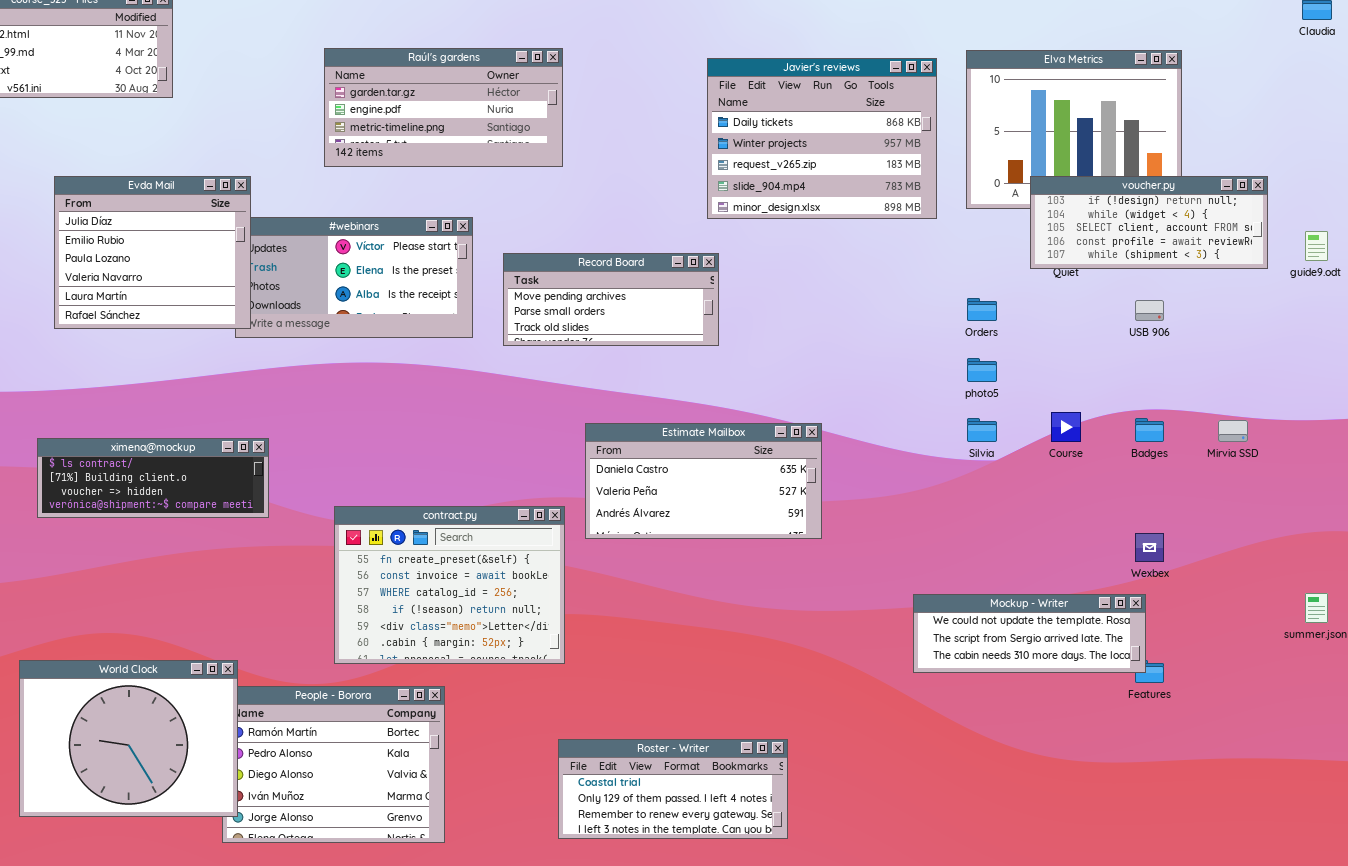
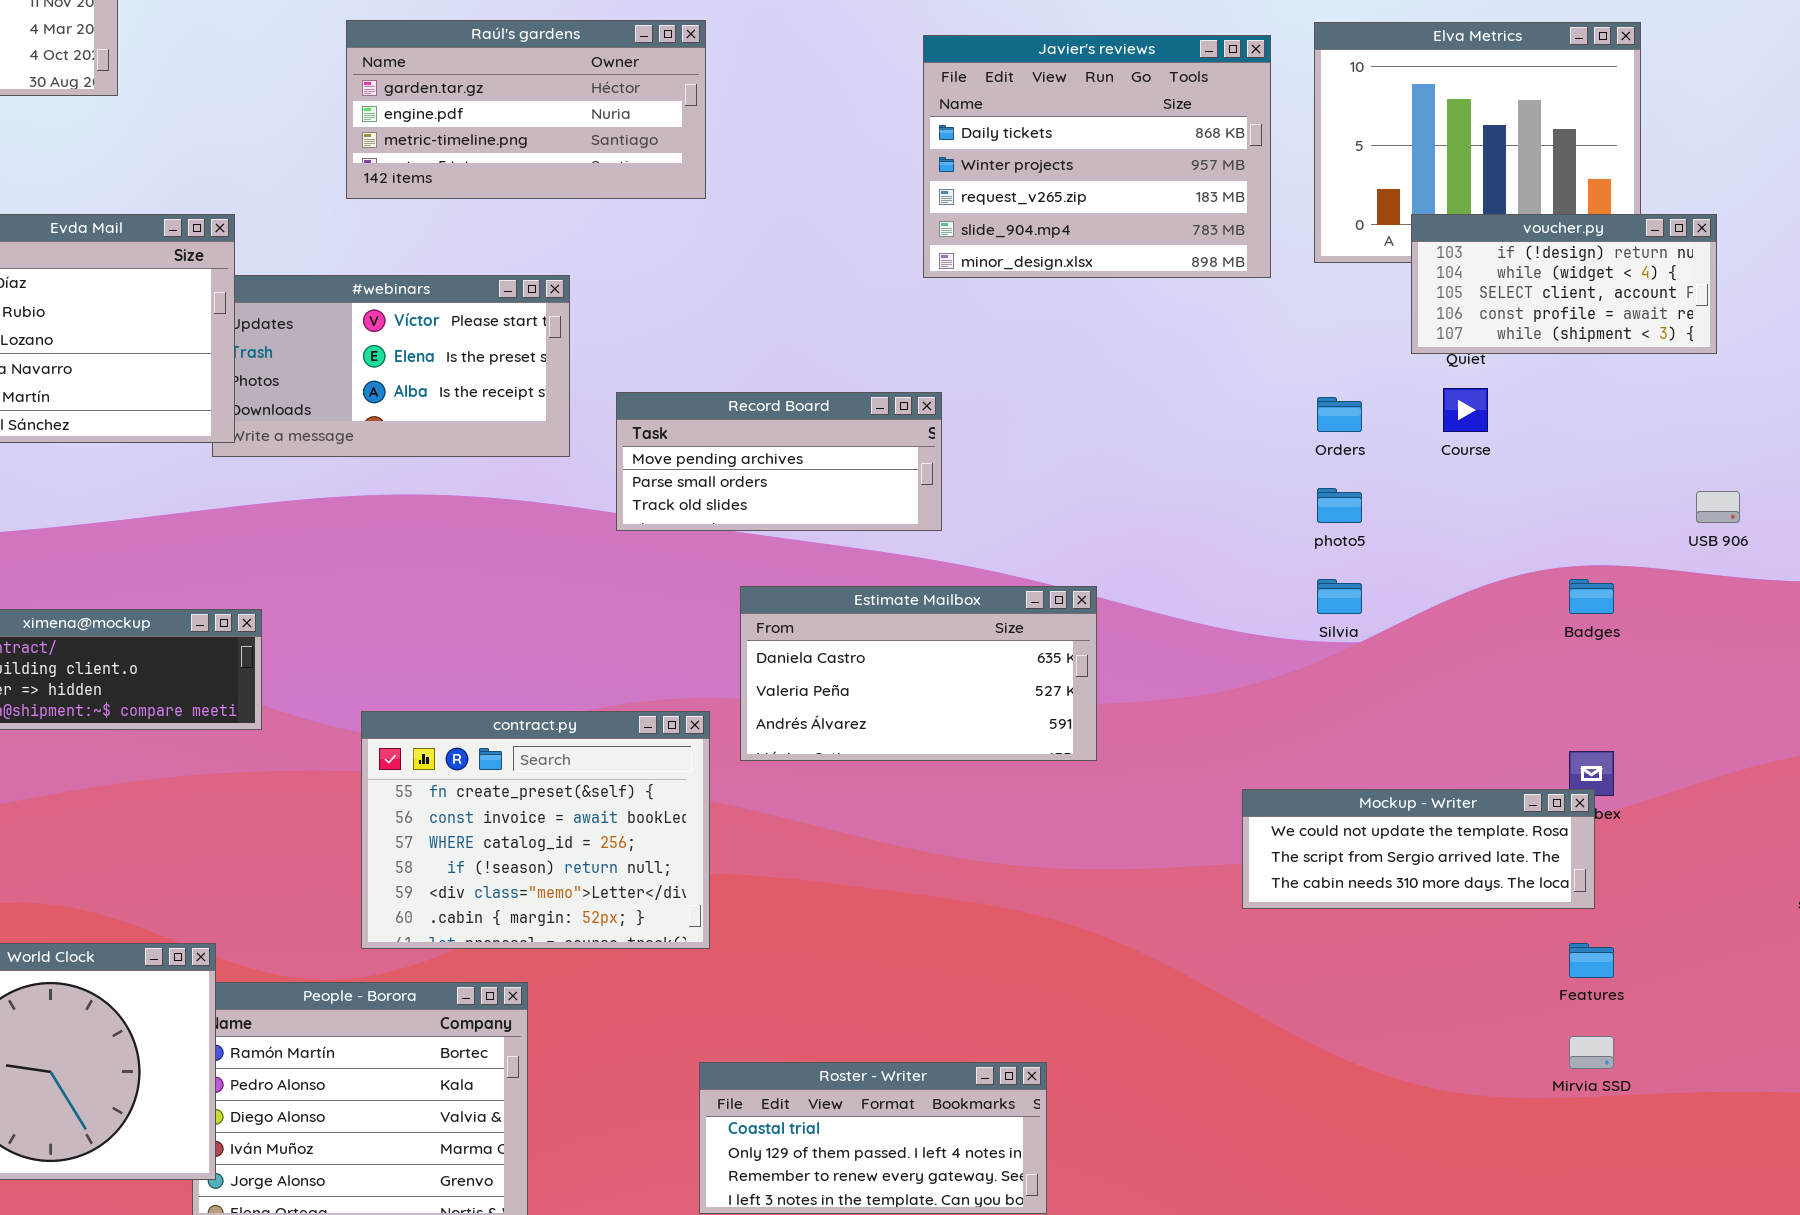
voucher.py: [1030,176,1268,269] -> [1411,214,1717,354], resized
Record Board: [503,253,719,346] -> [616,392,942,531], moved
USB 906: [1135,300,1164,321] -> [1696,491,1740,523], moved
Course: [1051,412,1081,442] -> [1443,388,1488,432], moved
Mirvia SSD: [1218,420,1248,442] -> [1569,1036,1614,1069], moved
Mockup - Writer: [913,594,1146,673] -> [1242,789,1595,909], moved

